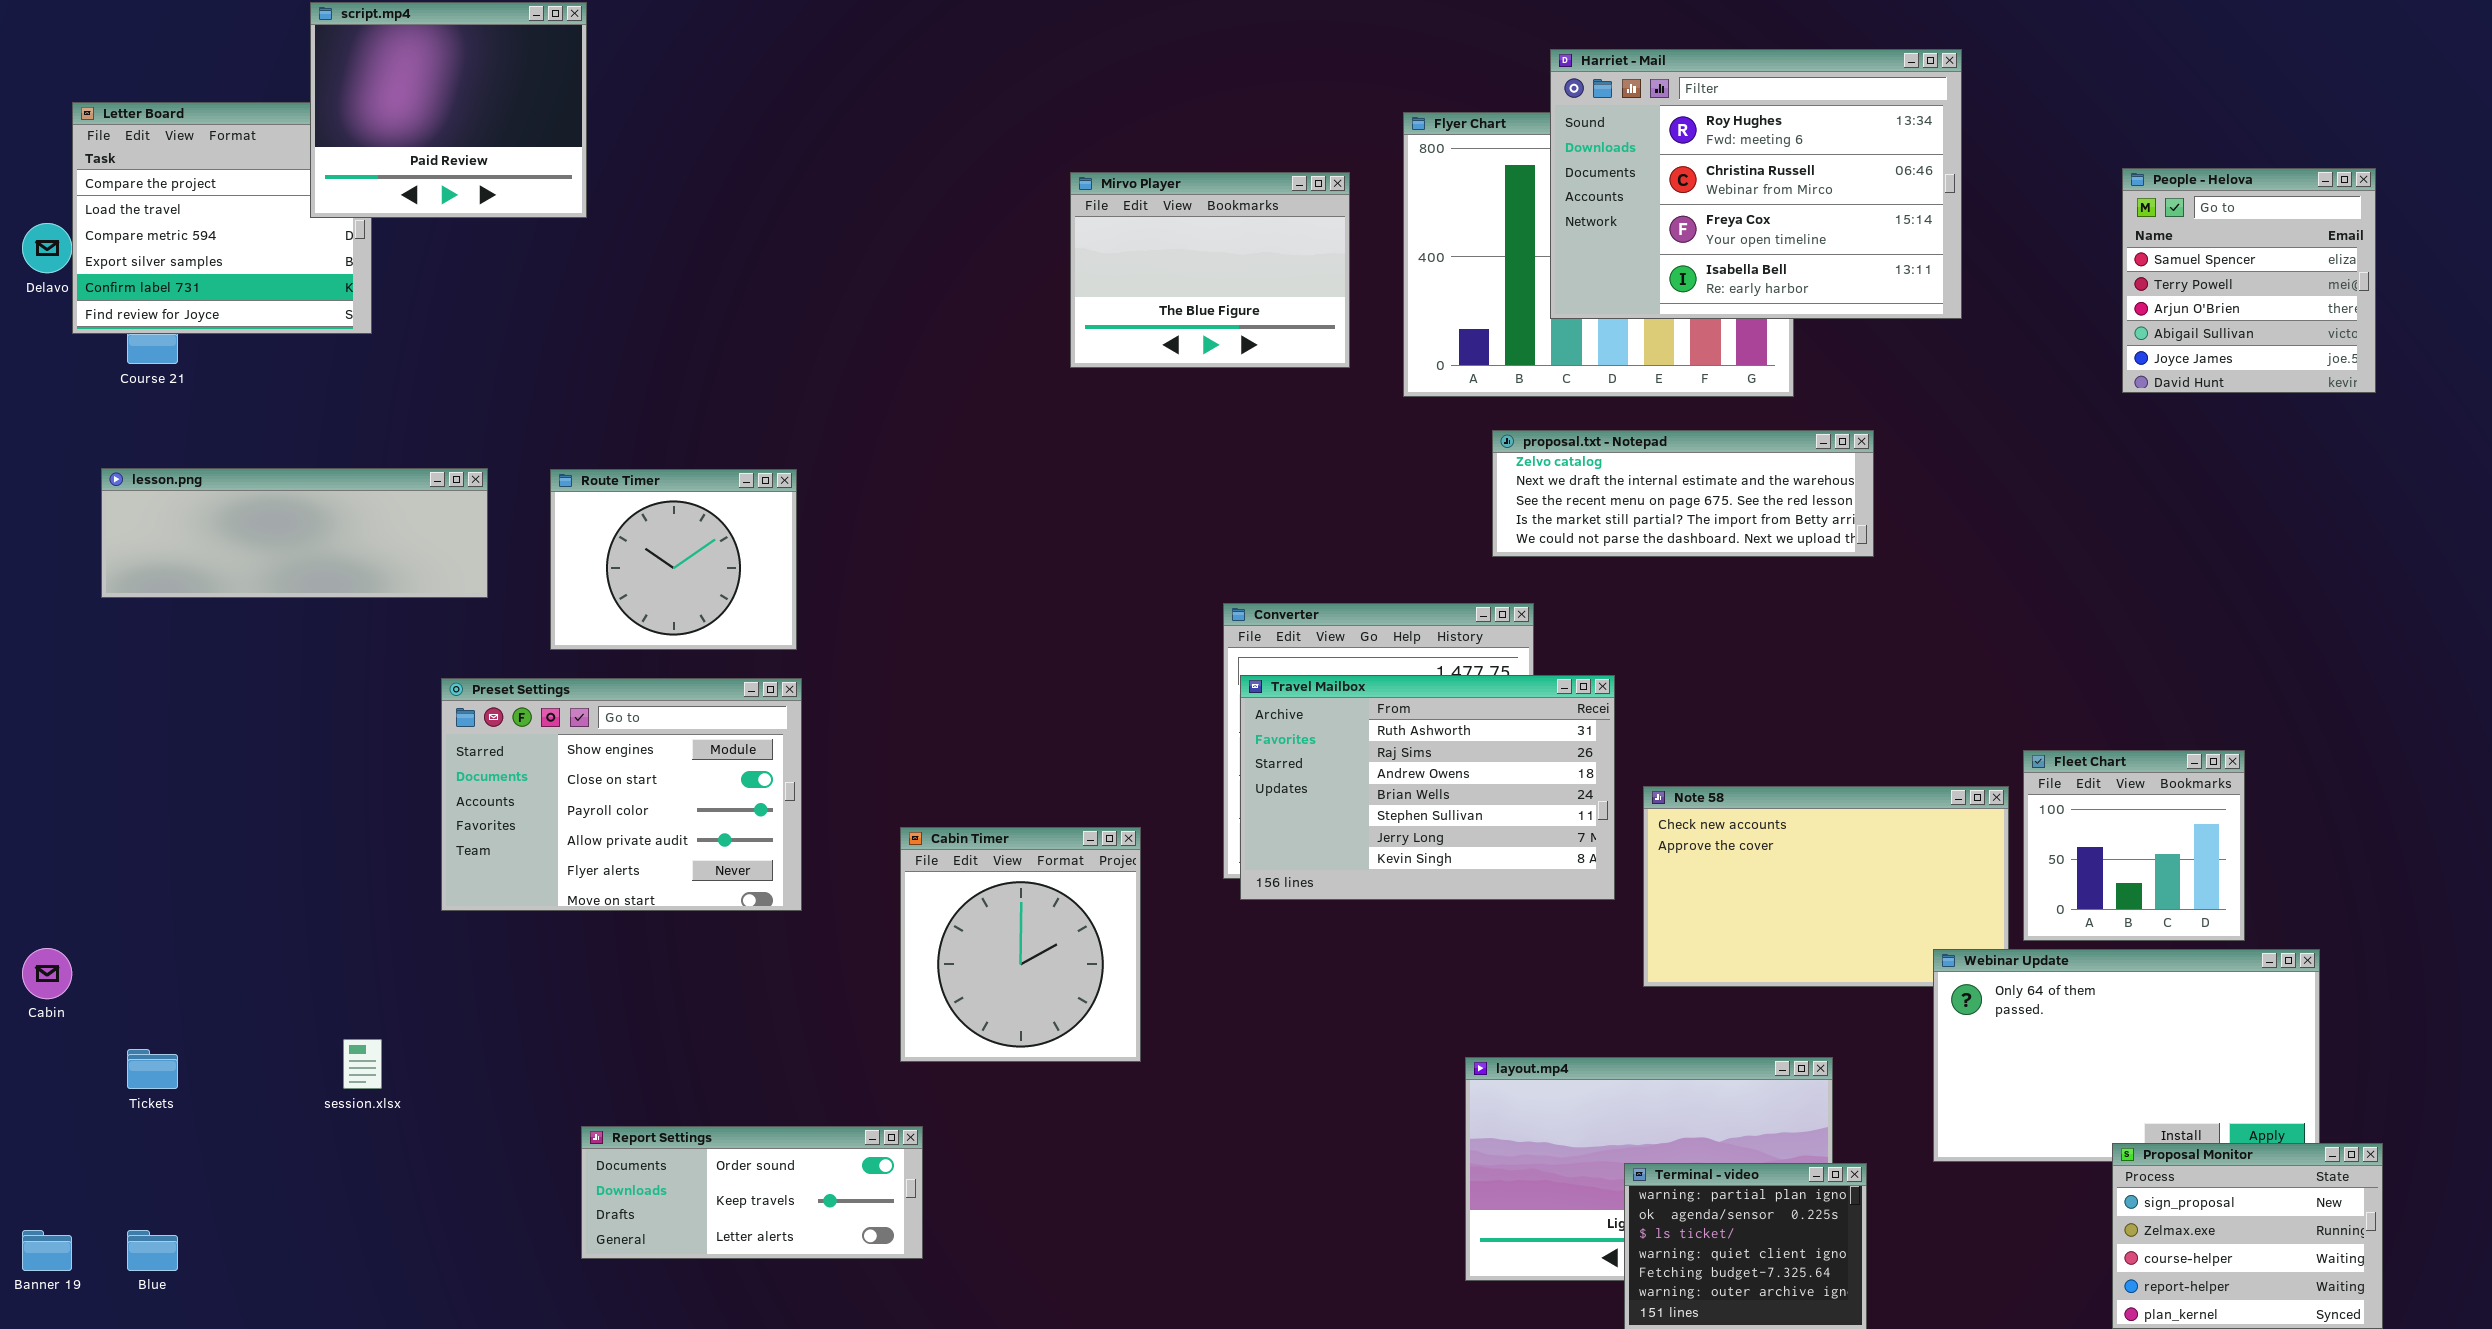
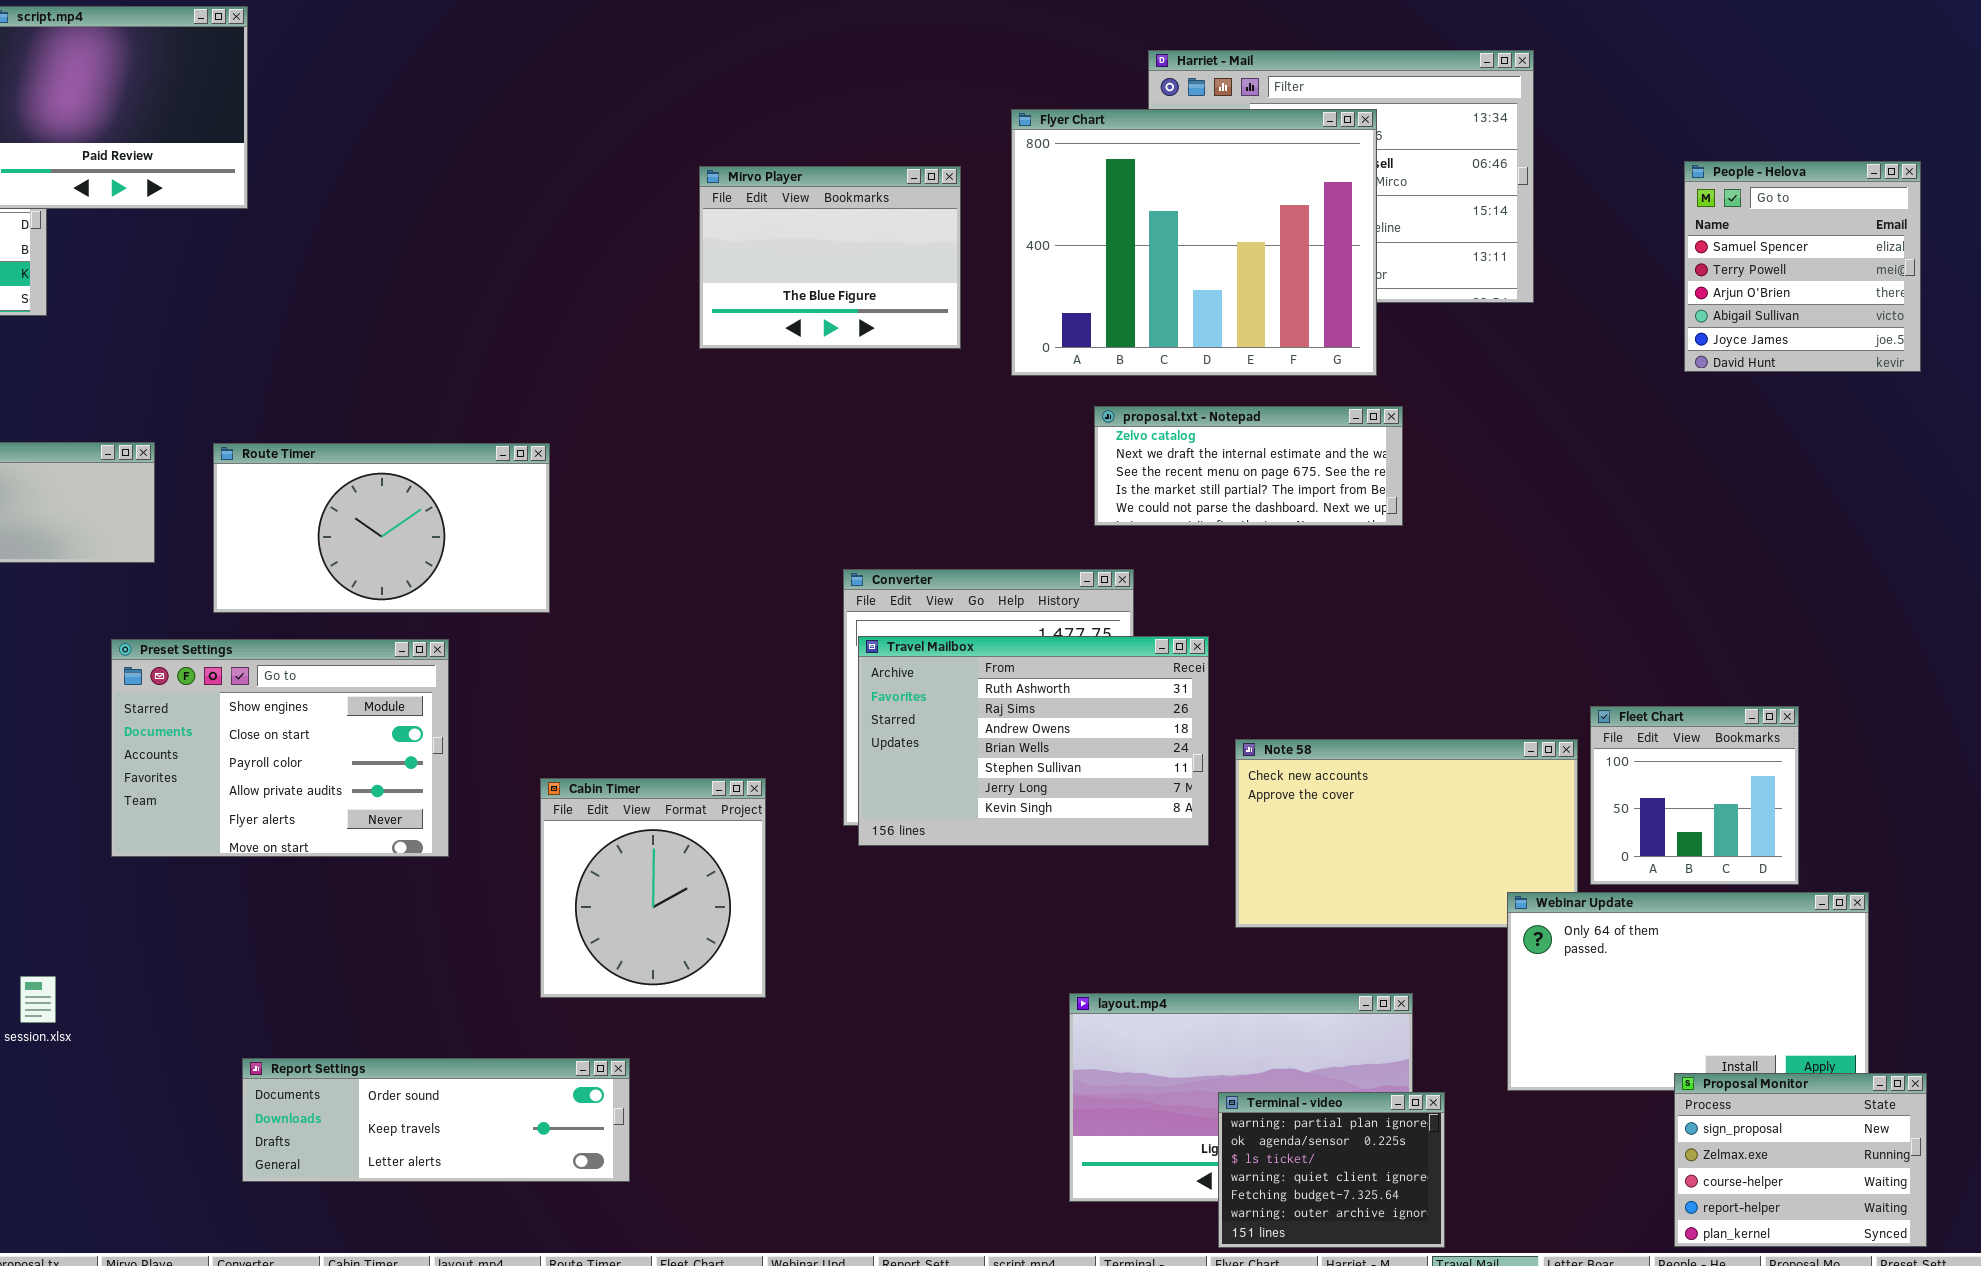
Flyer Chart: [1403,112,1794,397] -> [1011,109,1377,376], raised
proposal.txt - Notepad: [1492,430,1874,557] -> [1094,406,1403,526], resized
Route Timer: [550,469,797,650] -> [213,443,550,613], resized
Report Settings: [581,1126,923,1259] -> [242,1058,630,1182], resized

